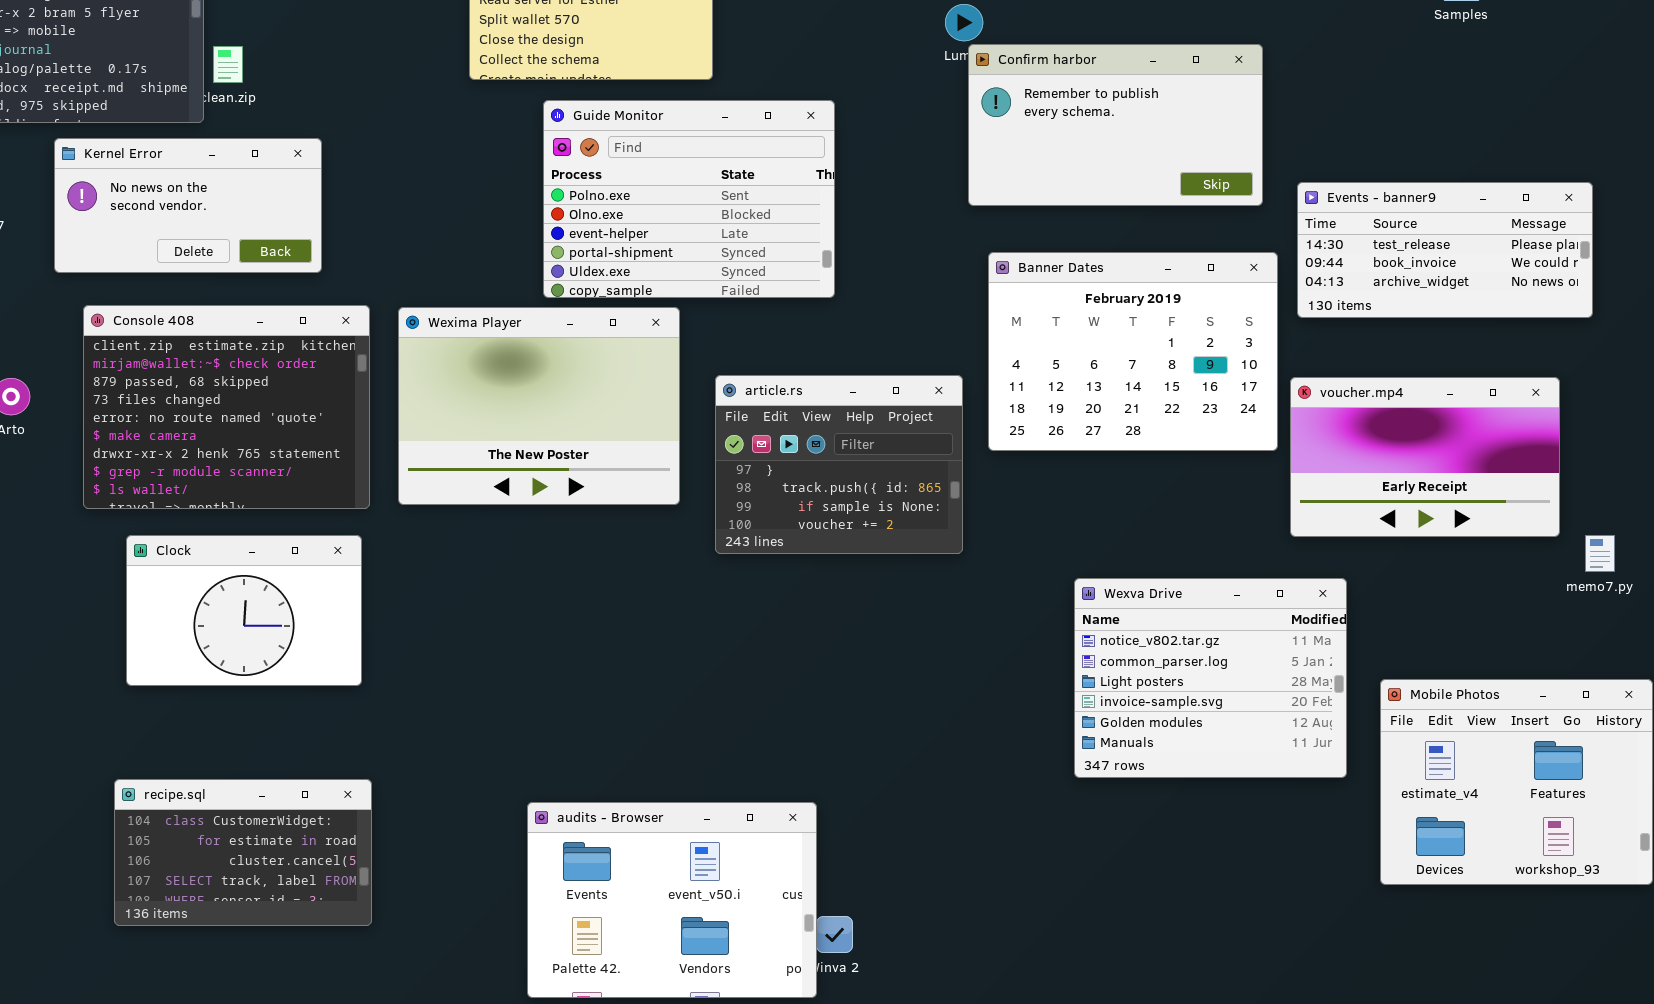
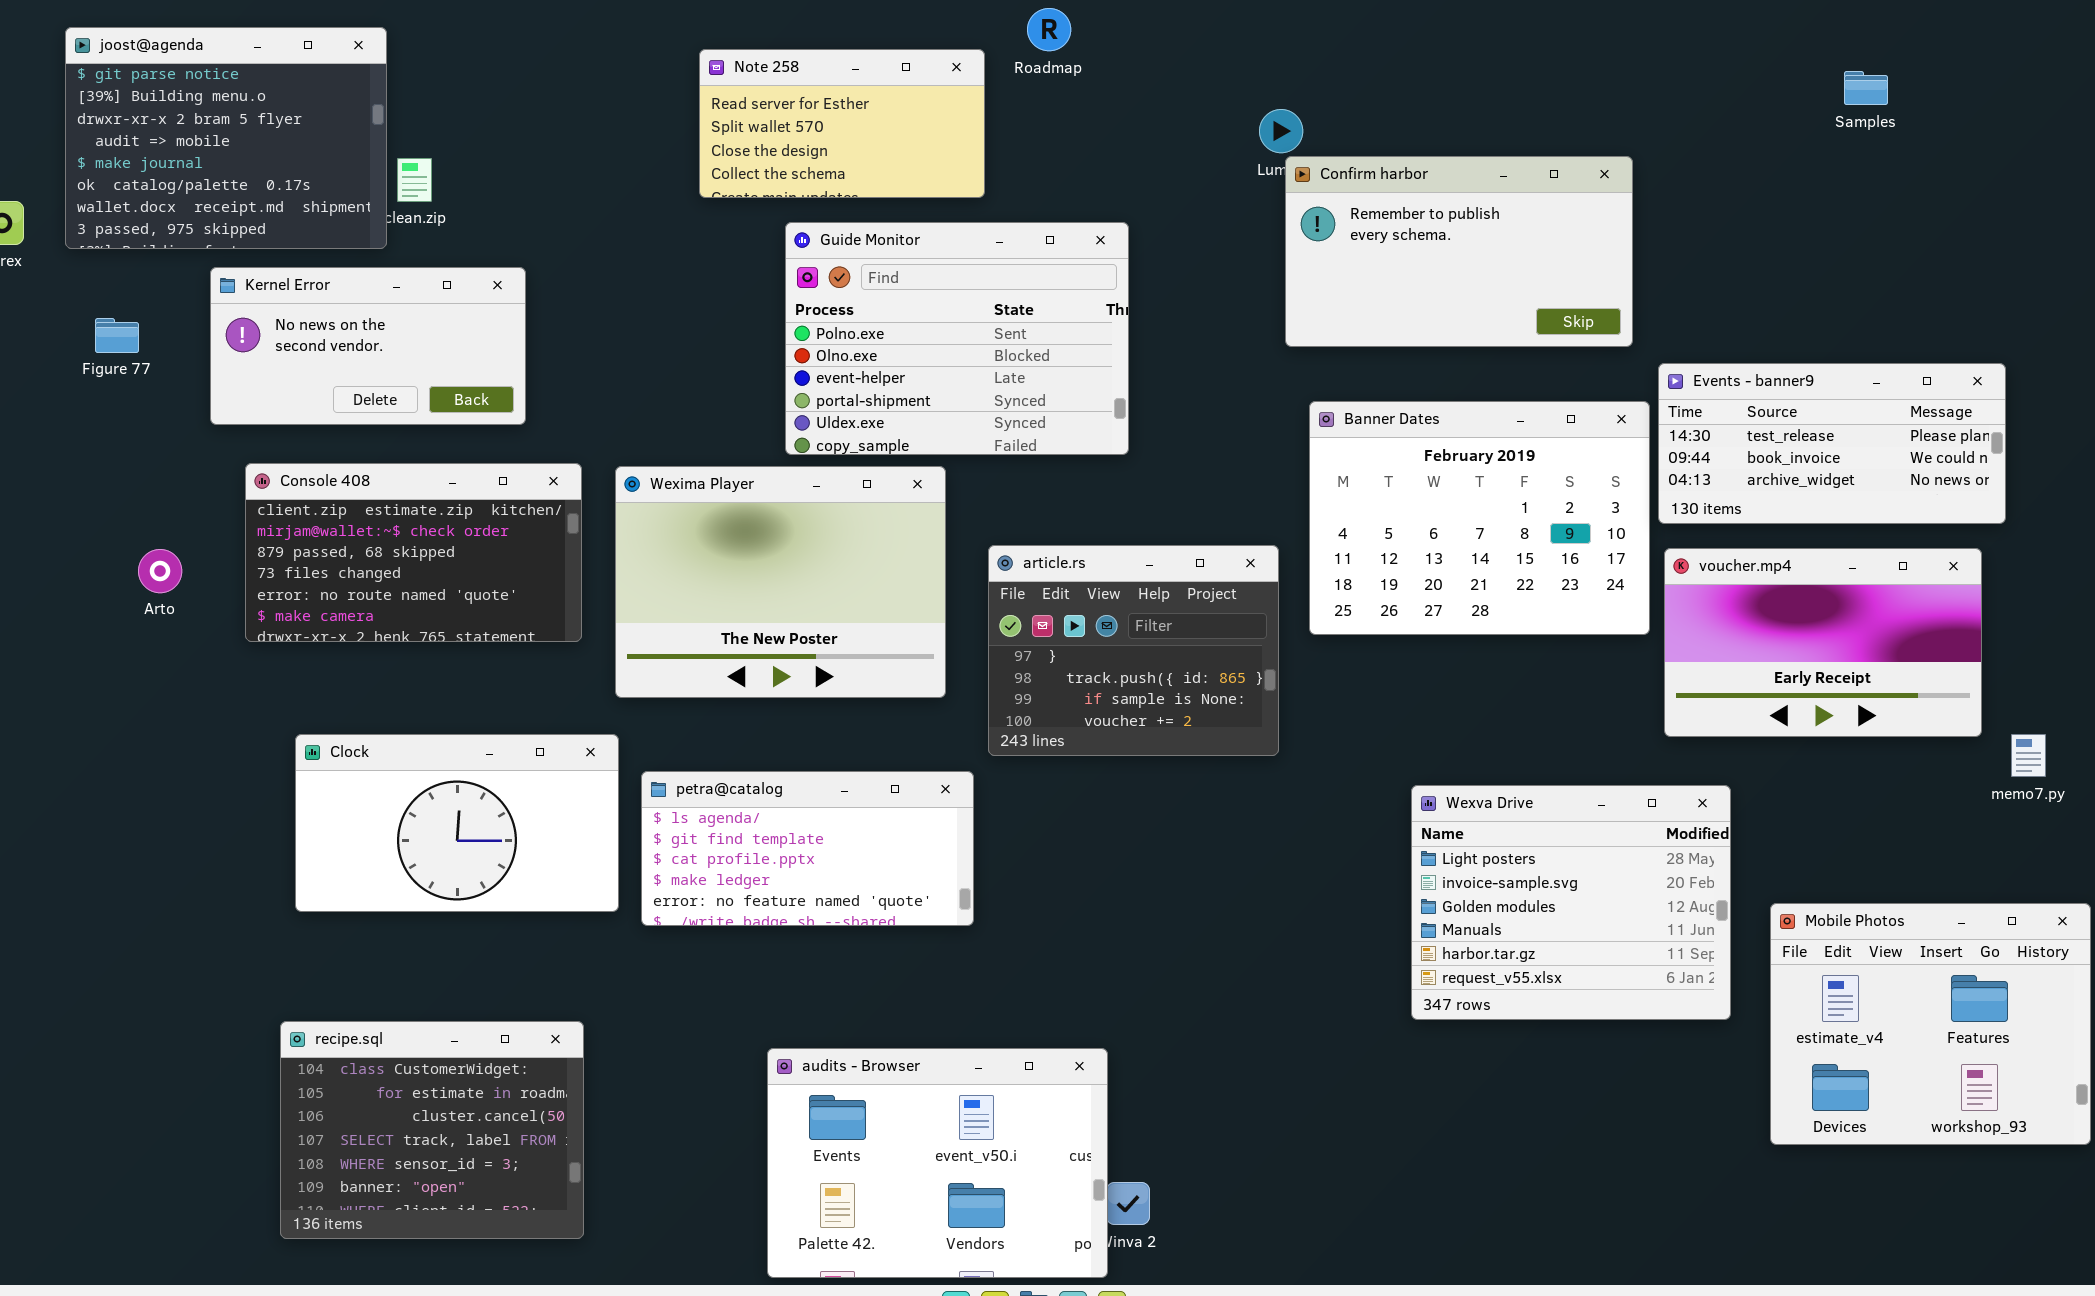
Events - banner9: [1297,182,1593,318] -> [1658,363,2006,524], moved
Console 408: [83,305,370,509] -> [245,463,582,642], resized
Clock: [126,535,362,686] -> [295,734,619,912], resized
petra@catalog: none -> [641,771,974,926], opened
Wexva Drive: [1074,578,1347,778] -> [1411,785,1731,1020], scrolled down 2 rows
recipe.sql: [114,779,372,926] -> [280,1021,584,1239], resized

